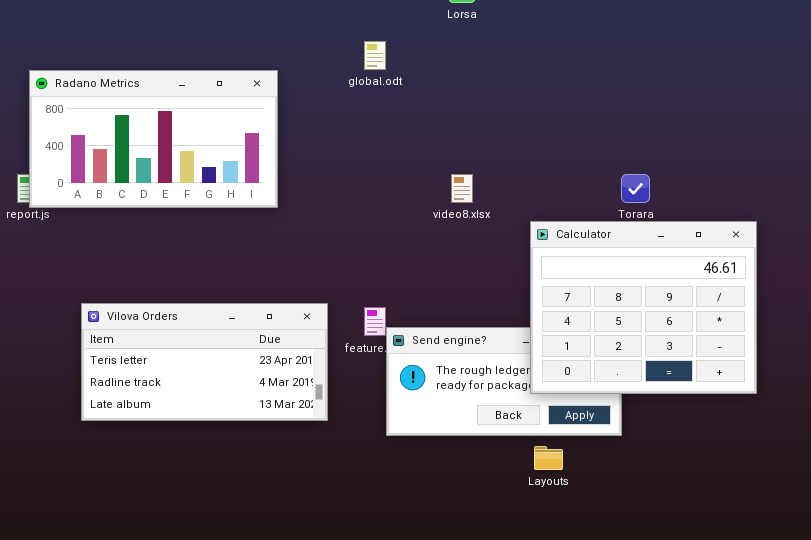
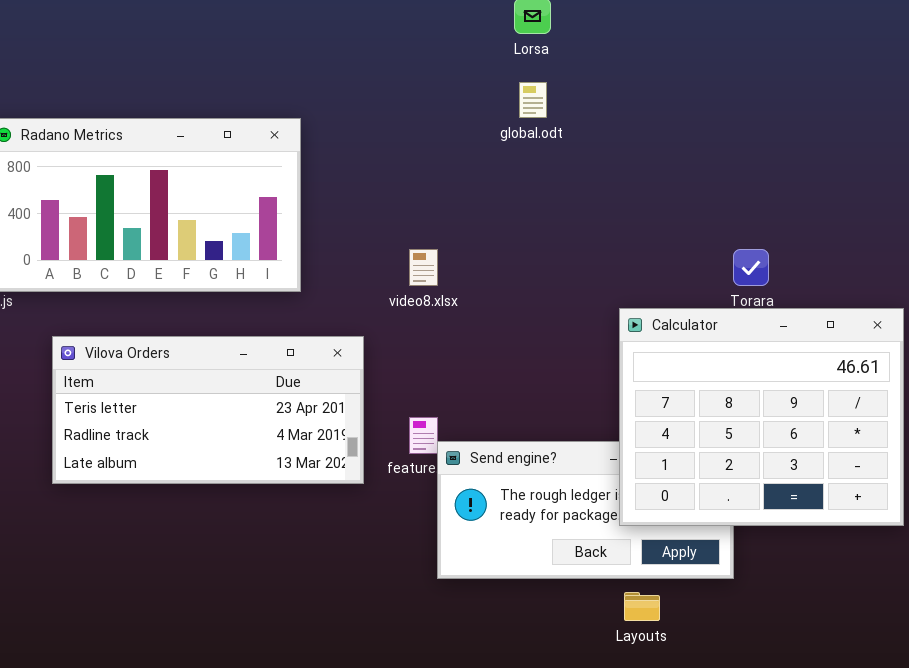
global.odt: [364,41,386,70] -> [519,82,547,118], moved
video8.xlsx: [451,174,473,203] -> [409,249,438,286], moved
Vilova Orders: [81,303,328,421] -> [52,336,364,484], moved

